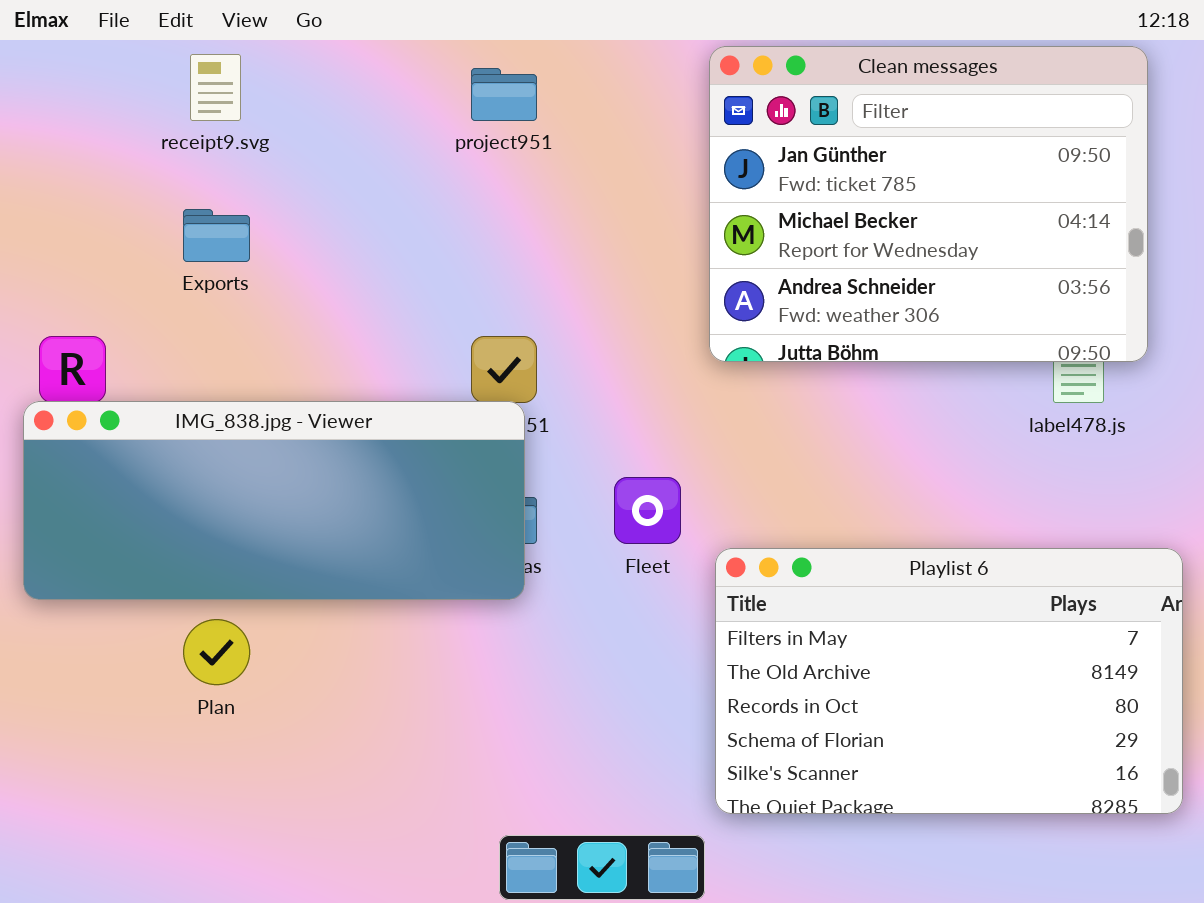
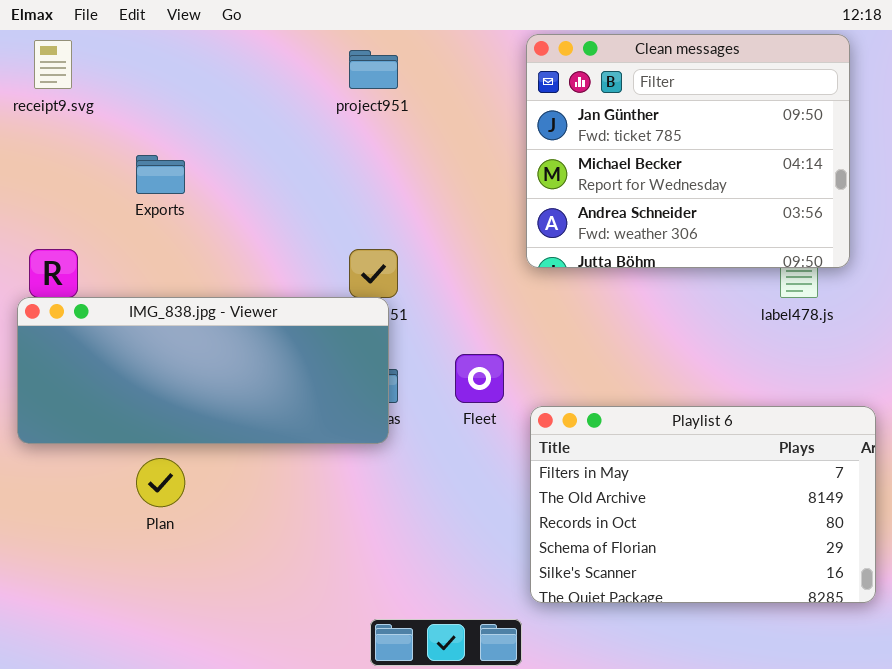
receipt9.svg: [190,54,241,121] -> [34,40,72,89], moved

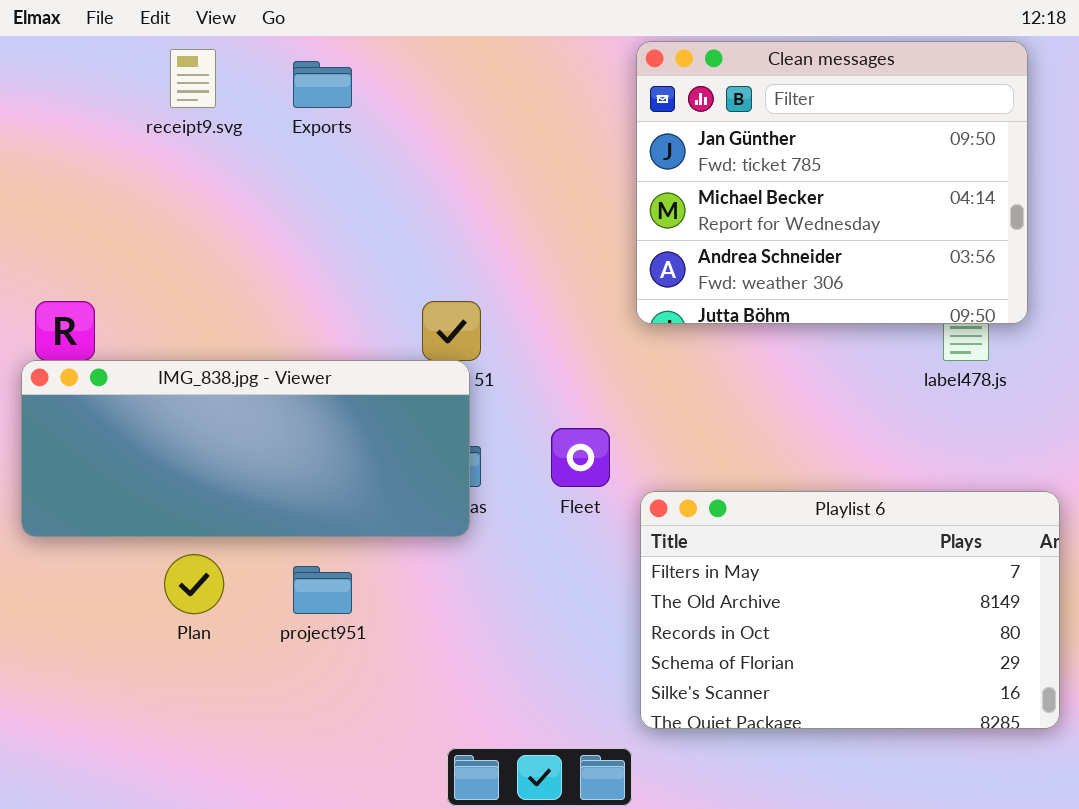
receipt9.svg: [34,40,72,89] -> [170,49,216,108], moved
project951: [349,50,398,89] -> [293,566,352,614], moved
Exports: [136,155,185,194] -> [293,61,352,108], moved

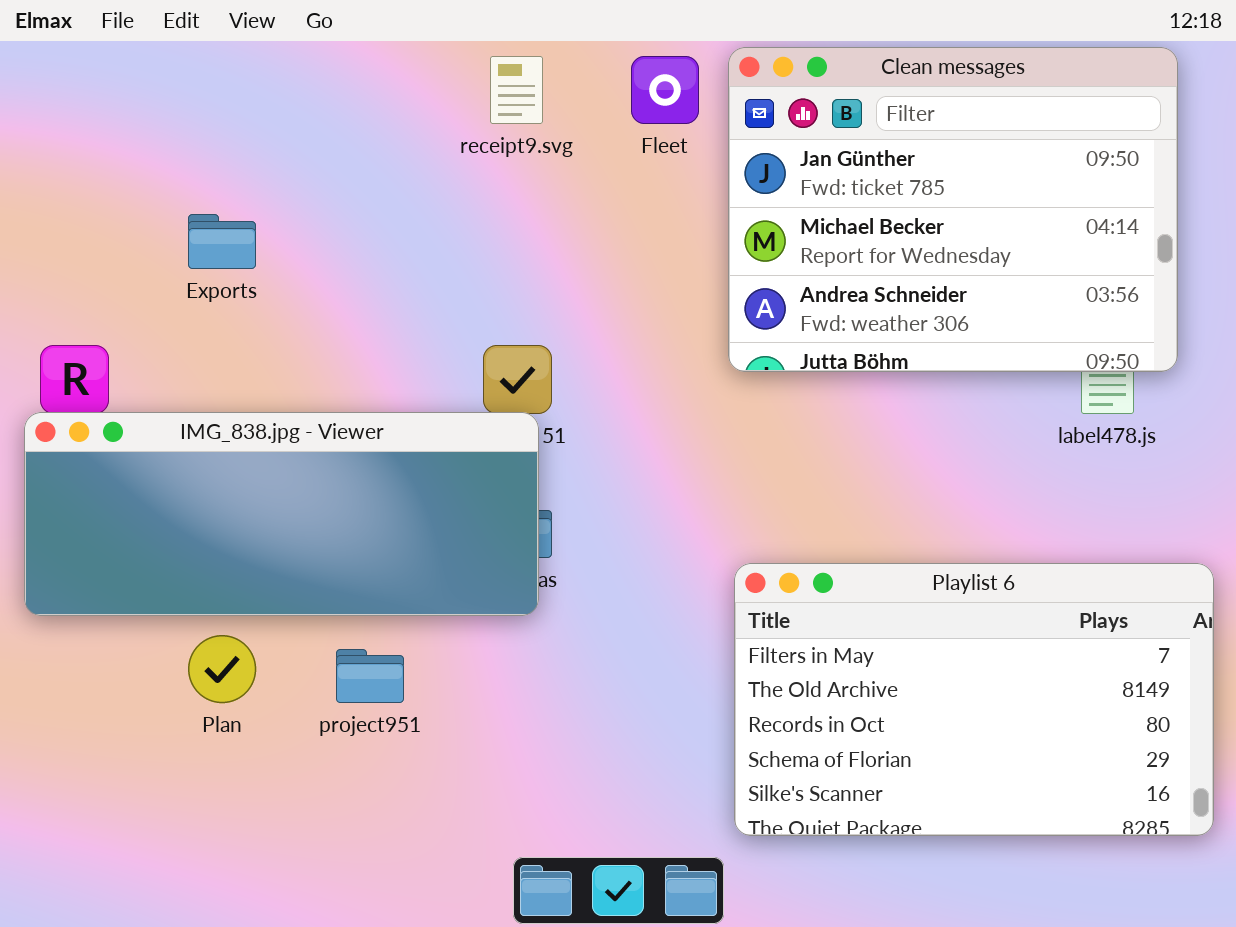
receipt9.svg: [170,49,216,108] -> [490,56,543,124], moved
Exports: [293,61,352,108] -> [188,214,256,269], moved
Fleet: [551,428,610,487] -> [631,56,699,124], moved

